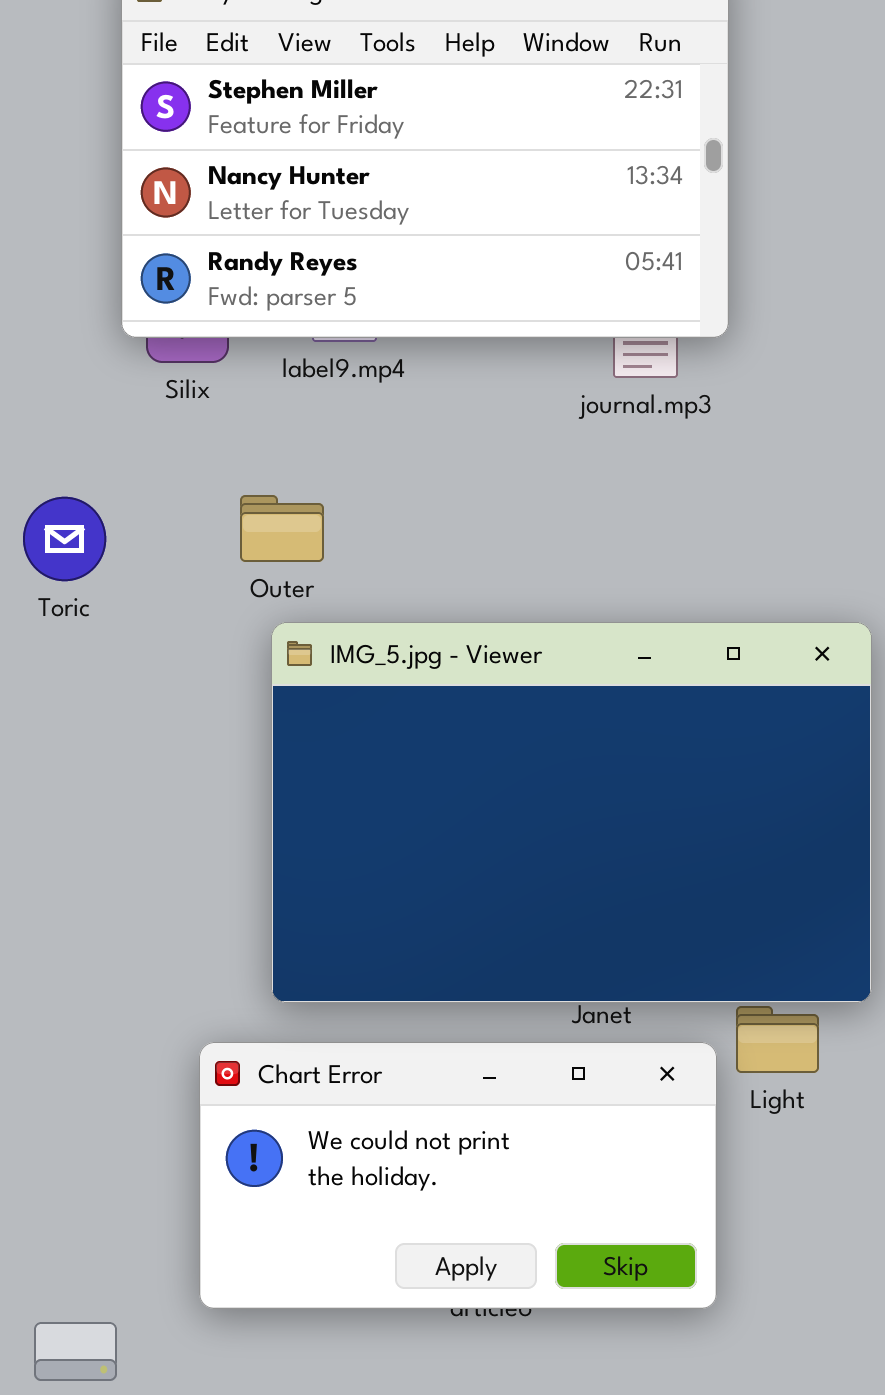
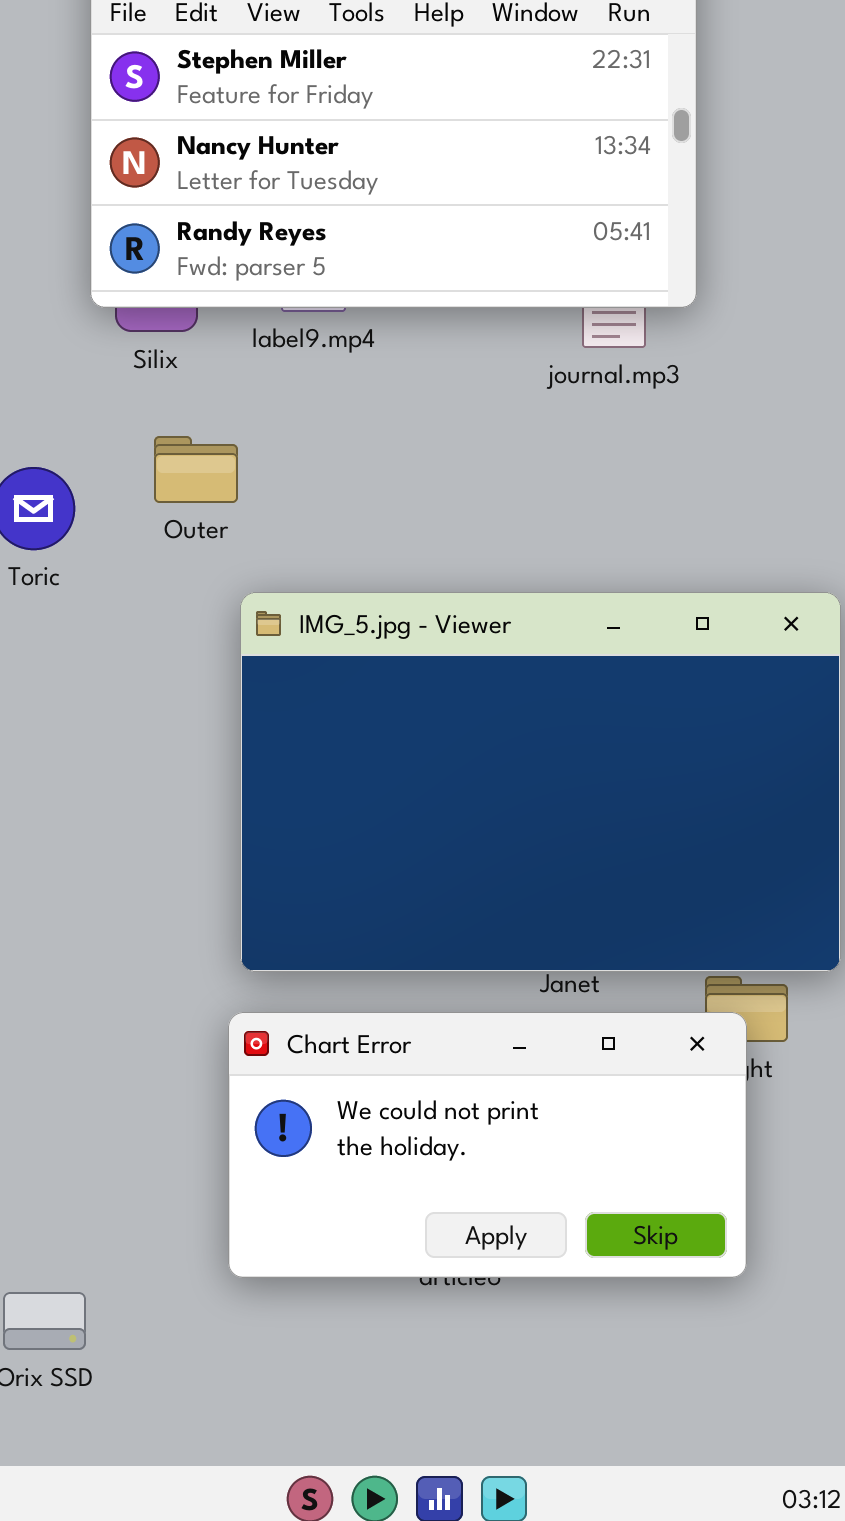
Outer: [240,495,324,562] -> [154,436,238,503], moved
Chart Error: [199,1042,717,1309] -> [228,1012,747,1278], moved

